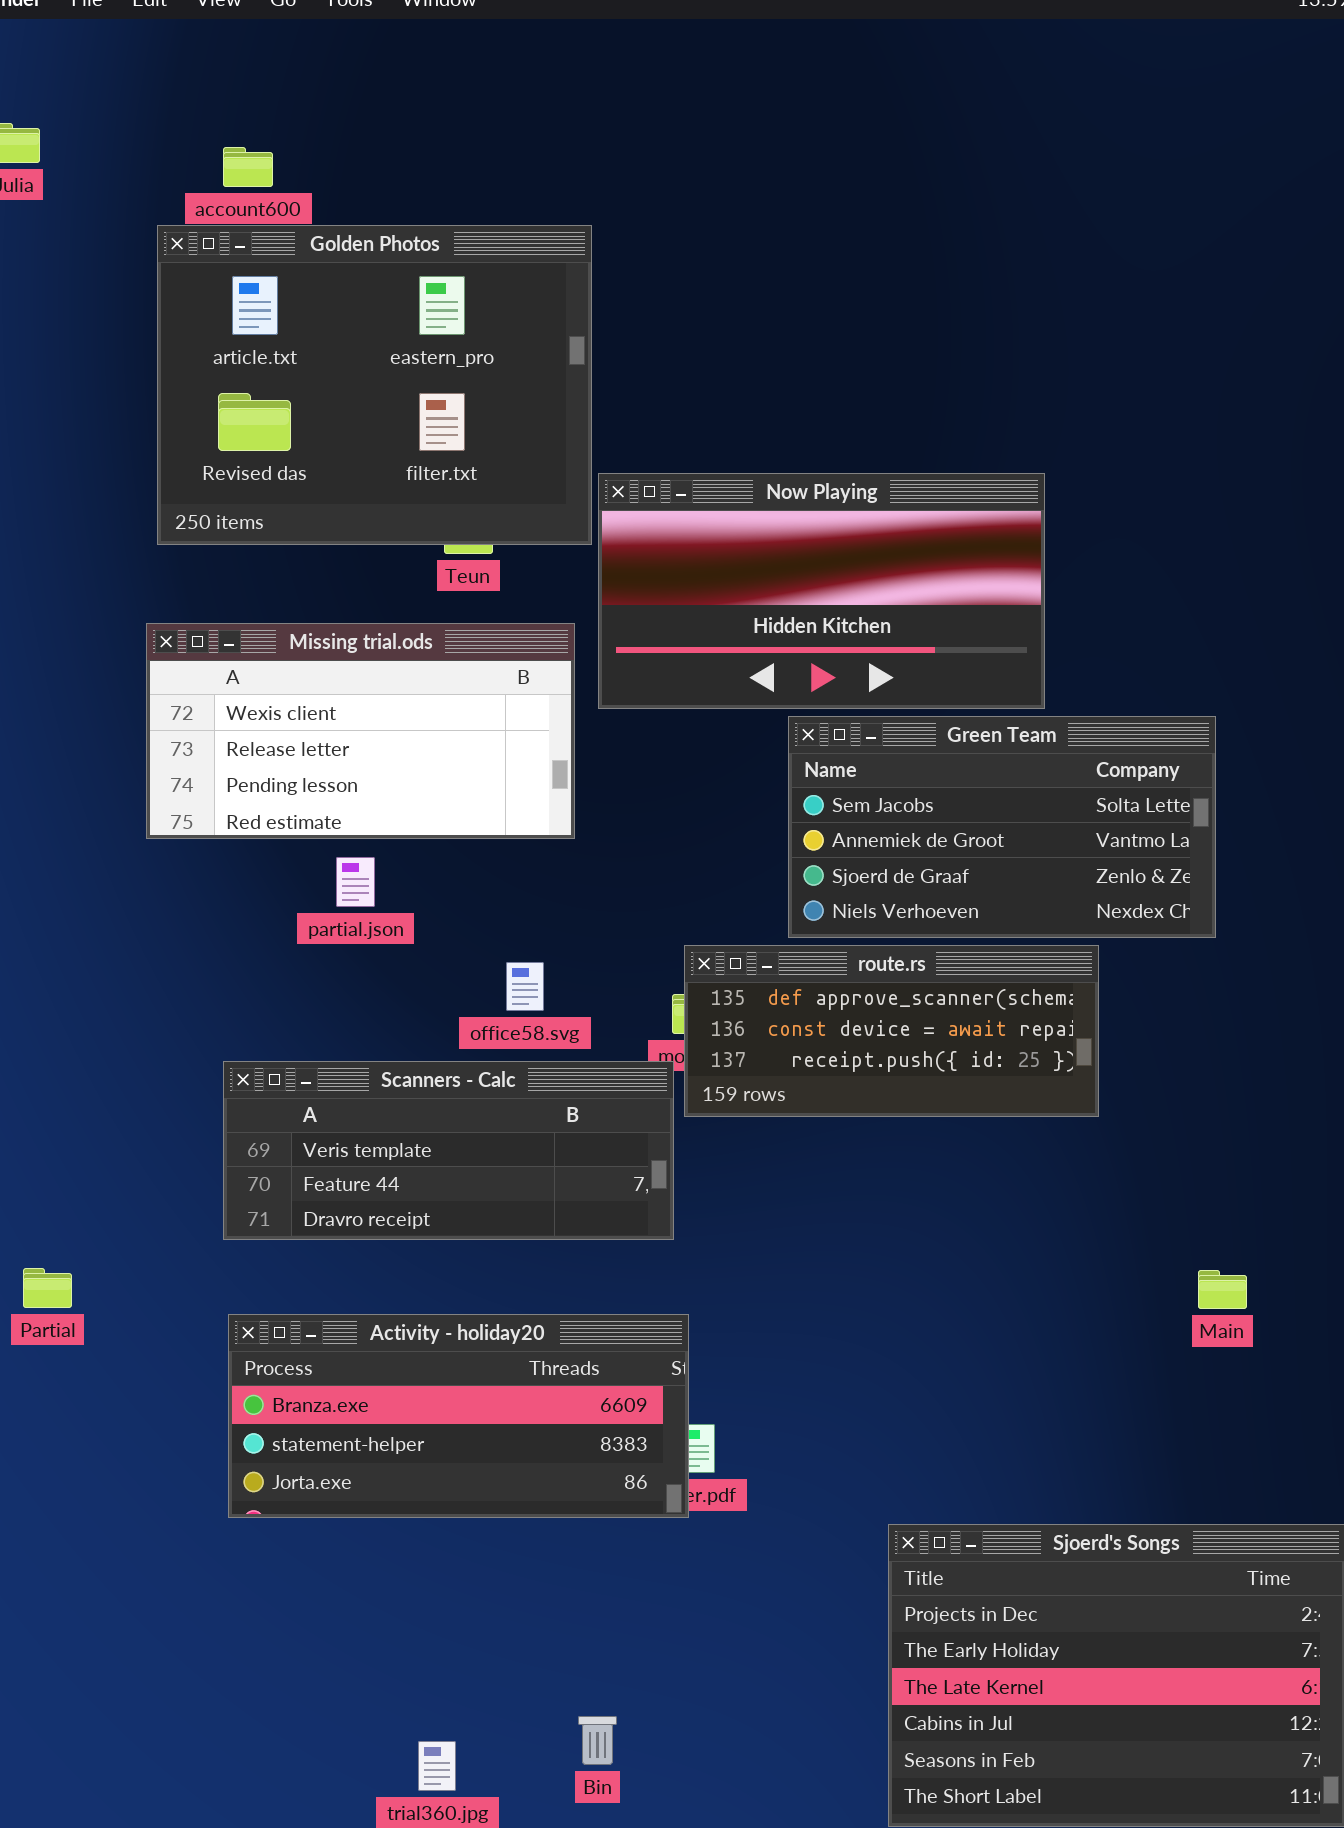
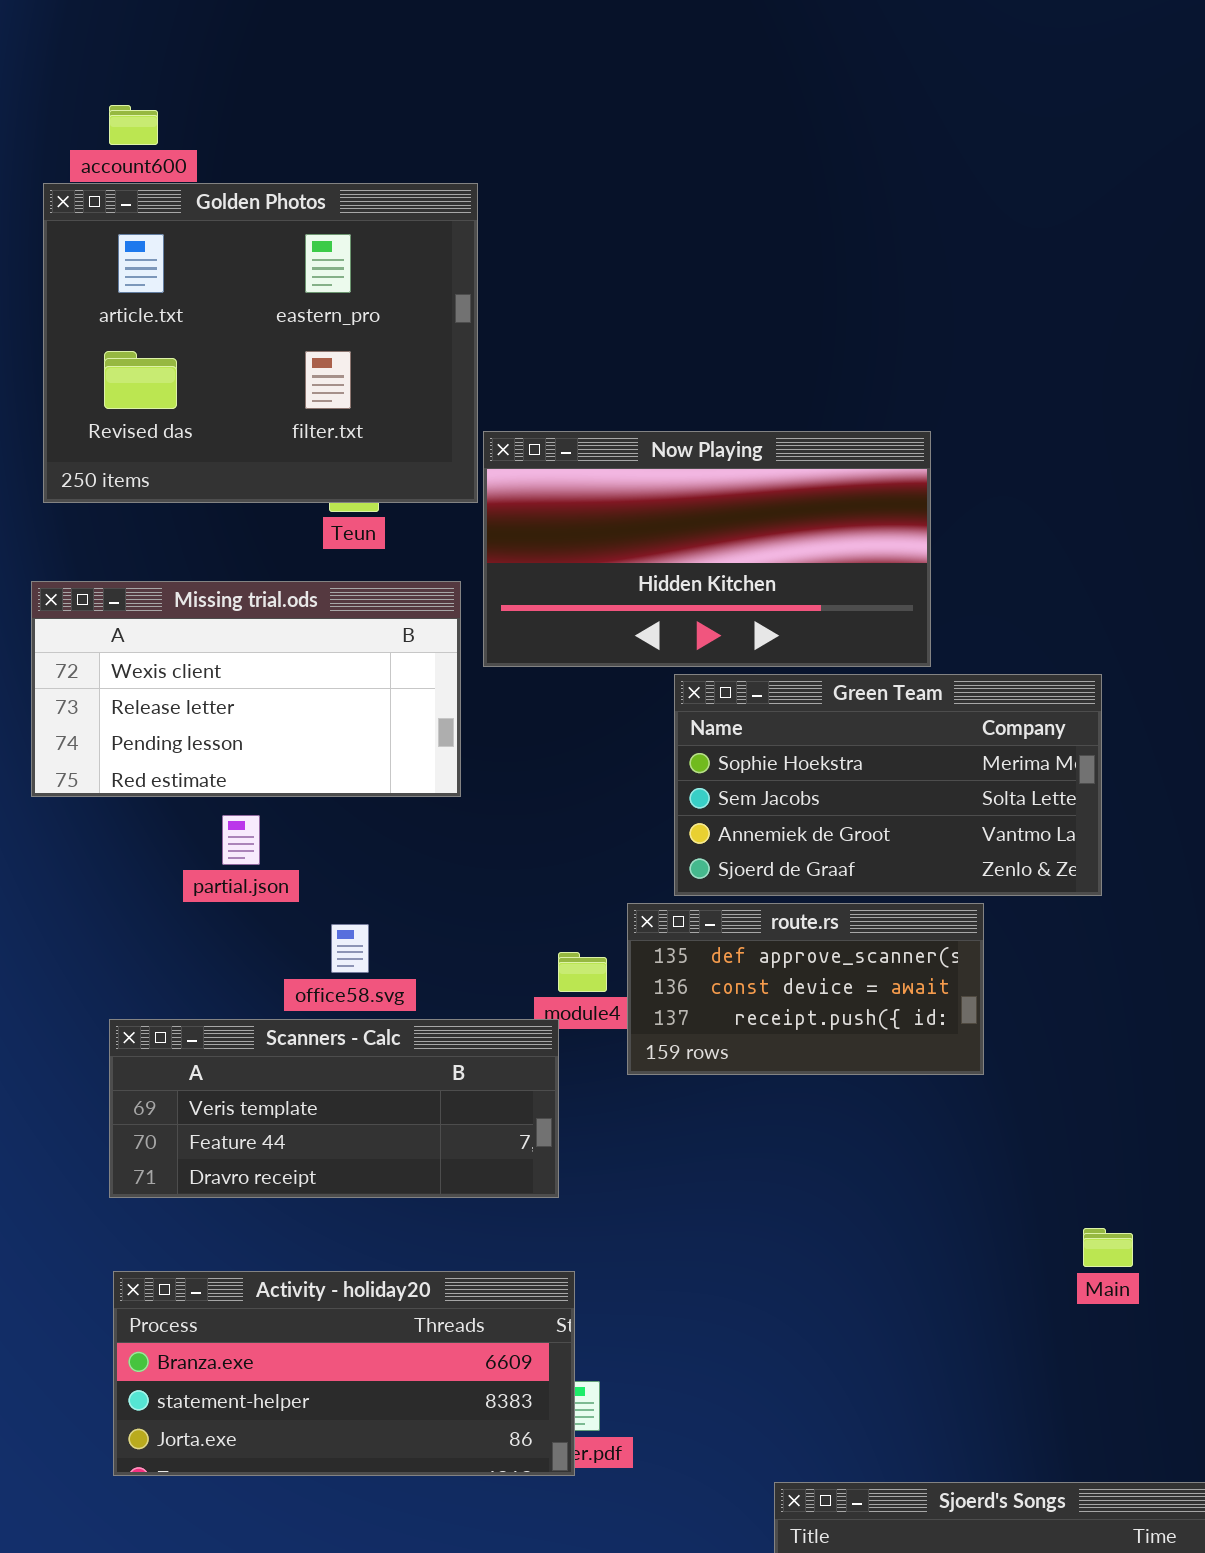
Green Team: [788,716,1216,938] -> [674,674,1102,896], scrolled up 1 row
route.rs: [684,945,1099,1117] -> [627,903,984,1075], resized
office58.svg: [506,962,544,1011] -> [331,924,369,973], moved

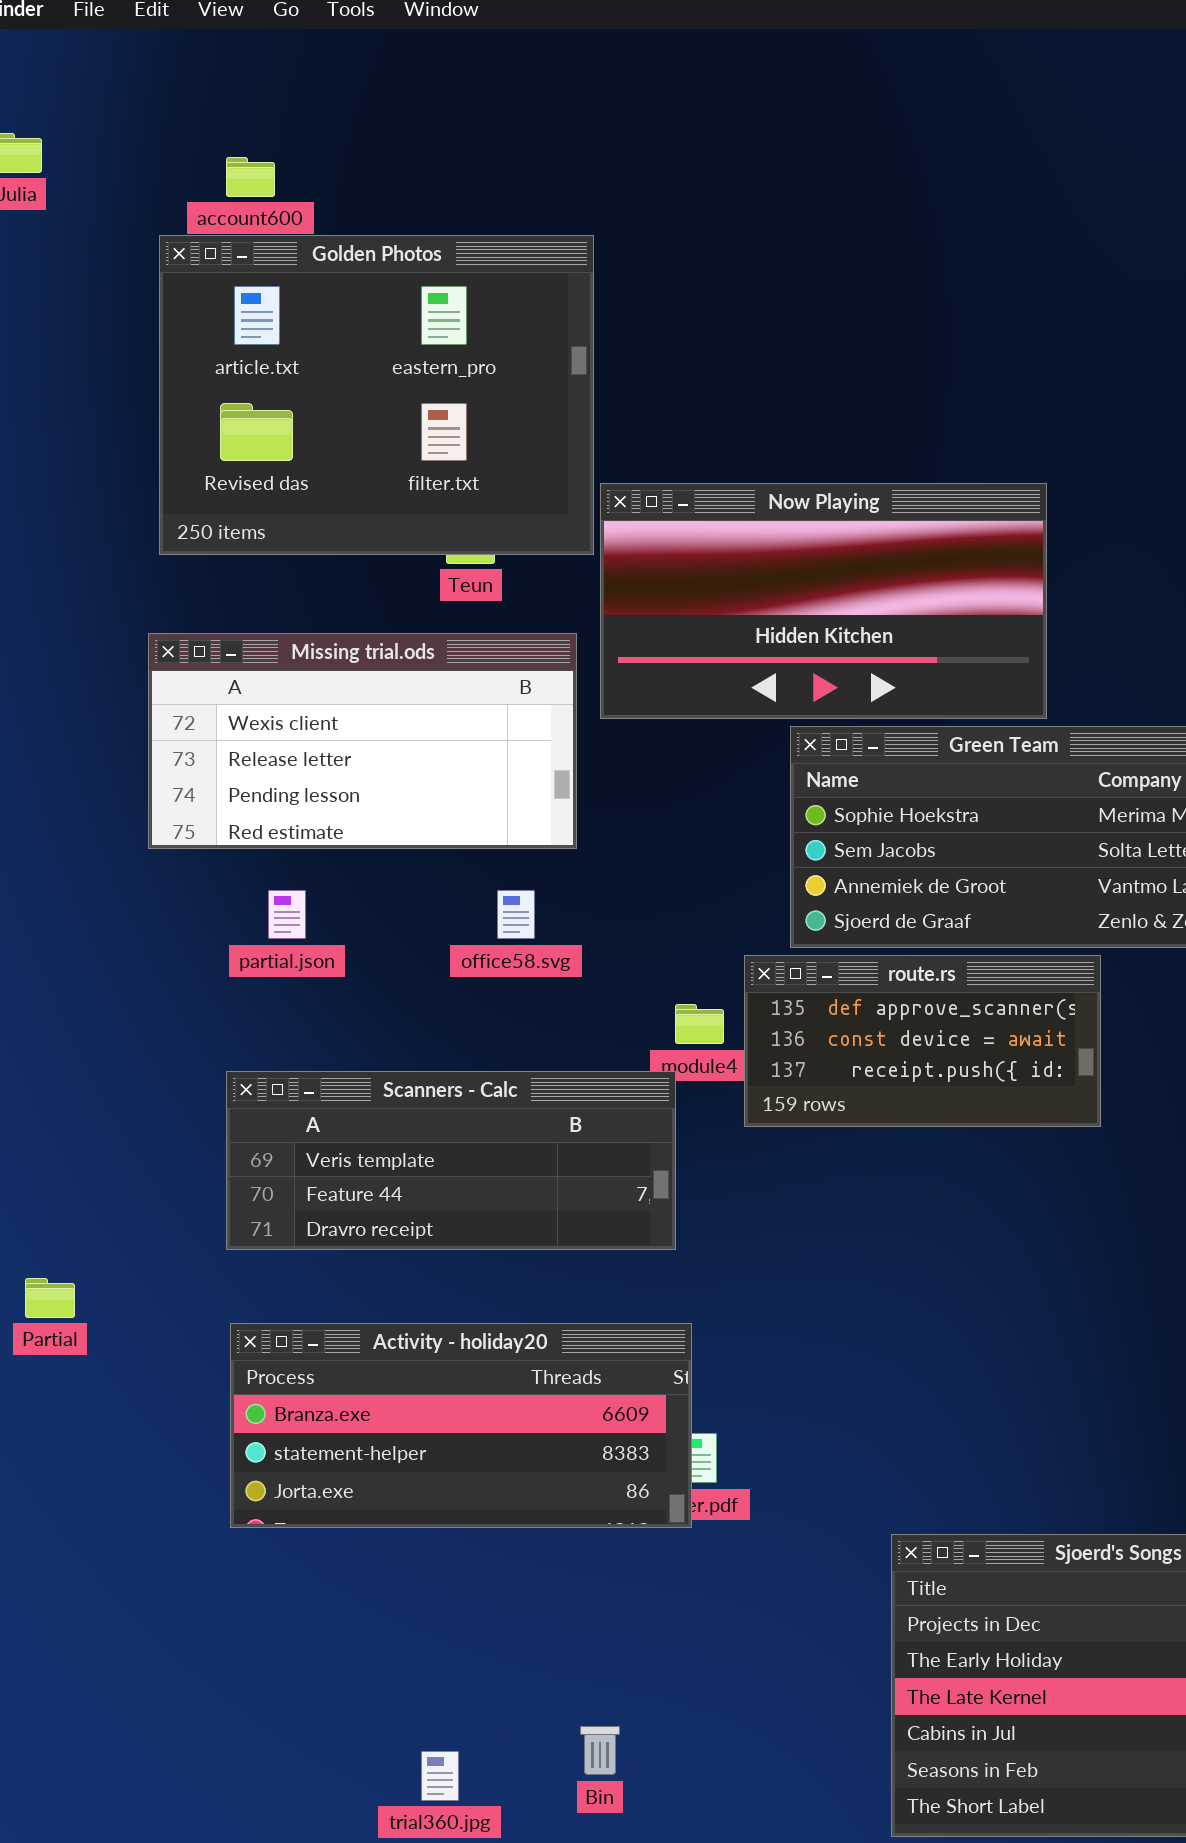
partial.json: [222,815,260,865] -> [268,890,306,939], moved
office58.svg: [331,924,369,973] -> [497,890,535,939], moved

